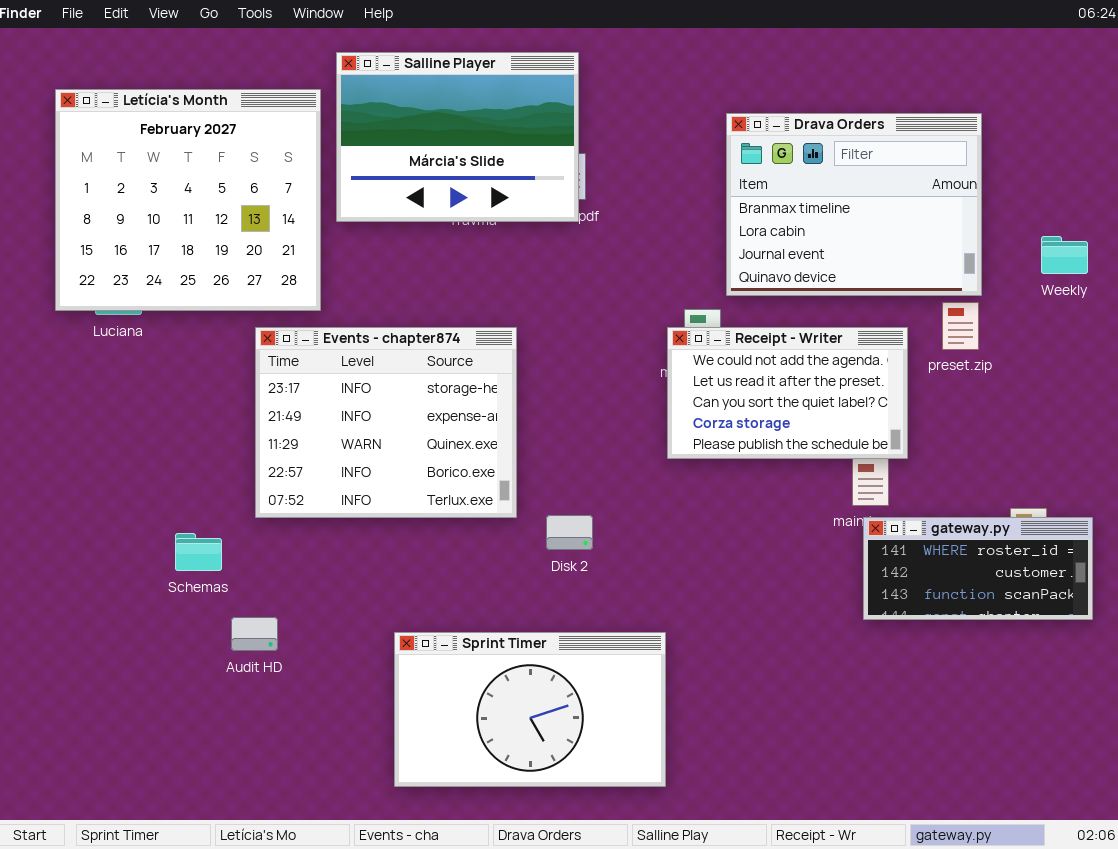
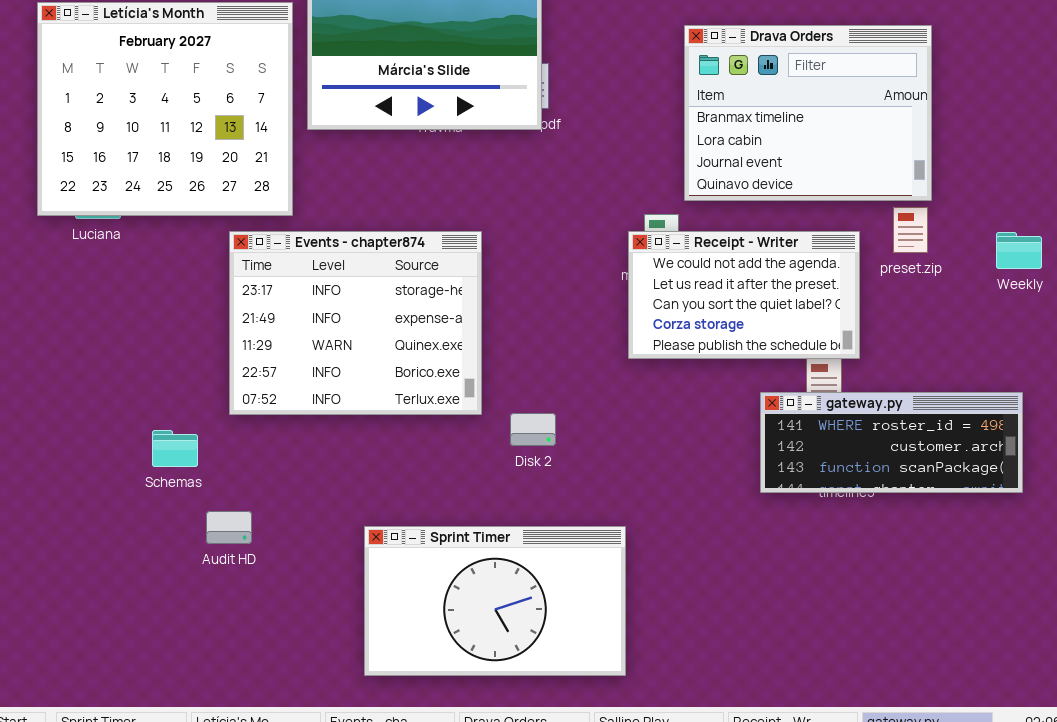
Weekly: [1041,236,1088,274] -> [996,232,1042,269], moved
gateway.py: [863,517,1093,620] -> [760,392,1023,493], moved, resized

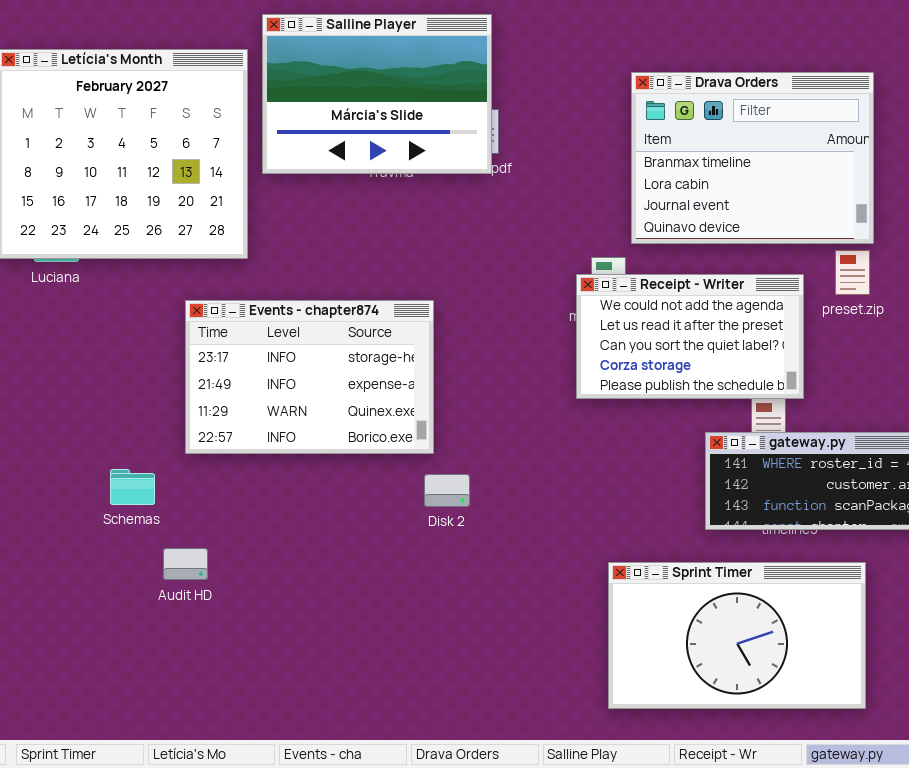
Events - chapter874: [229,231,482,415] -> [185,300,434,454], resized
Disk 2: [510,413,556,446] -> [424,474,470,507], moved
Sprint Timer: [364,526,626,676] -> [608,562,866,709], moved

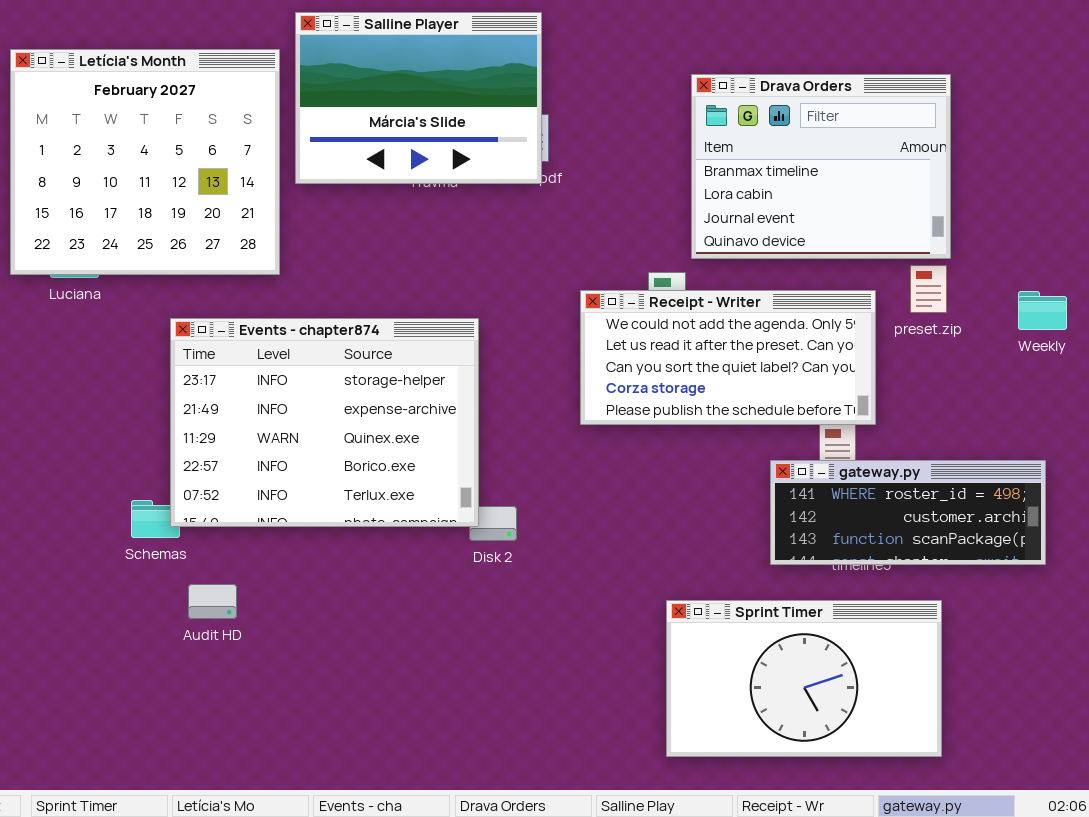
Receipt - Writer: [576,274,804,399] -> [580,290,876,425], resized
Events - chapter874: [185,300,434,454] -> [170,318,479,527], resized

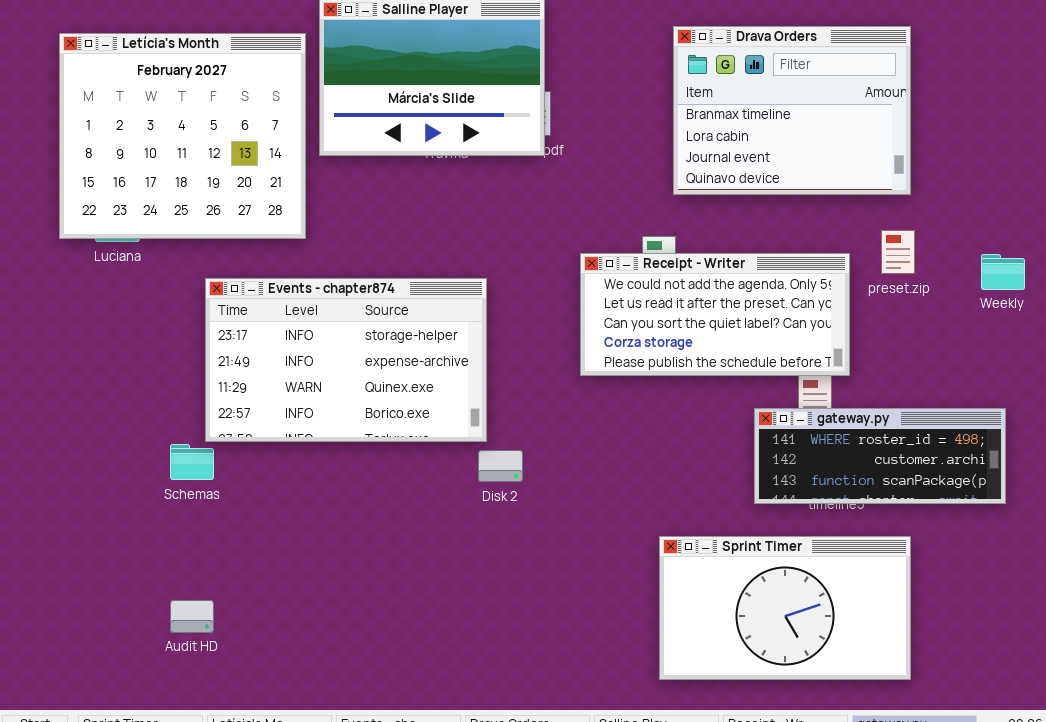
Drava Orders: [691,74,951,259] -> [673,26,911,195], moved
Events - chapter874: [170,318,479,527] -> [205,278,487,442], resized
Audit HD: [188,584,237,619] -> [170,600,214,633], moved

